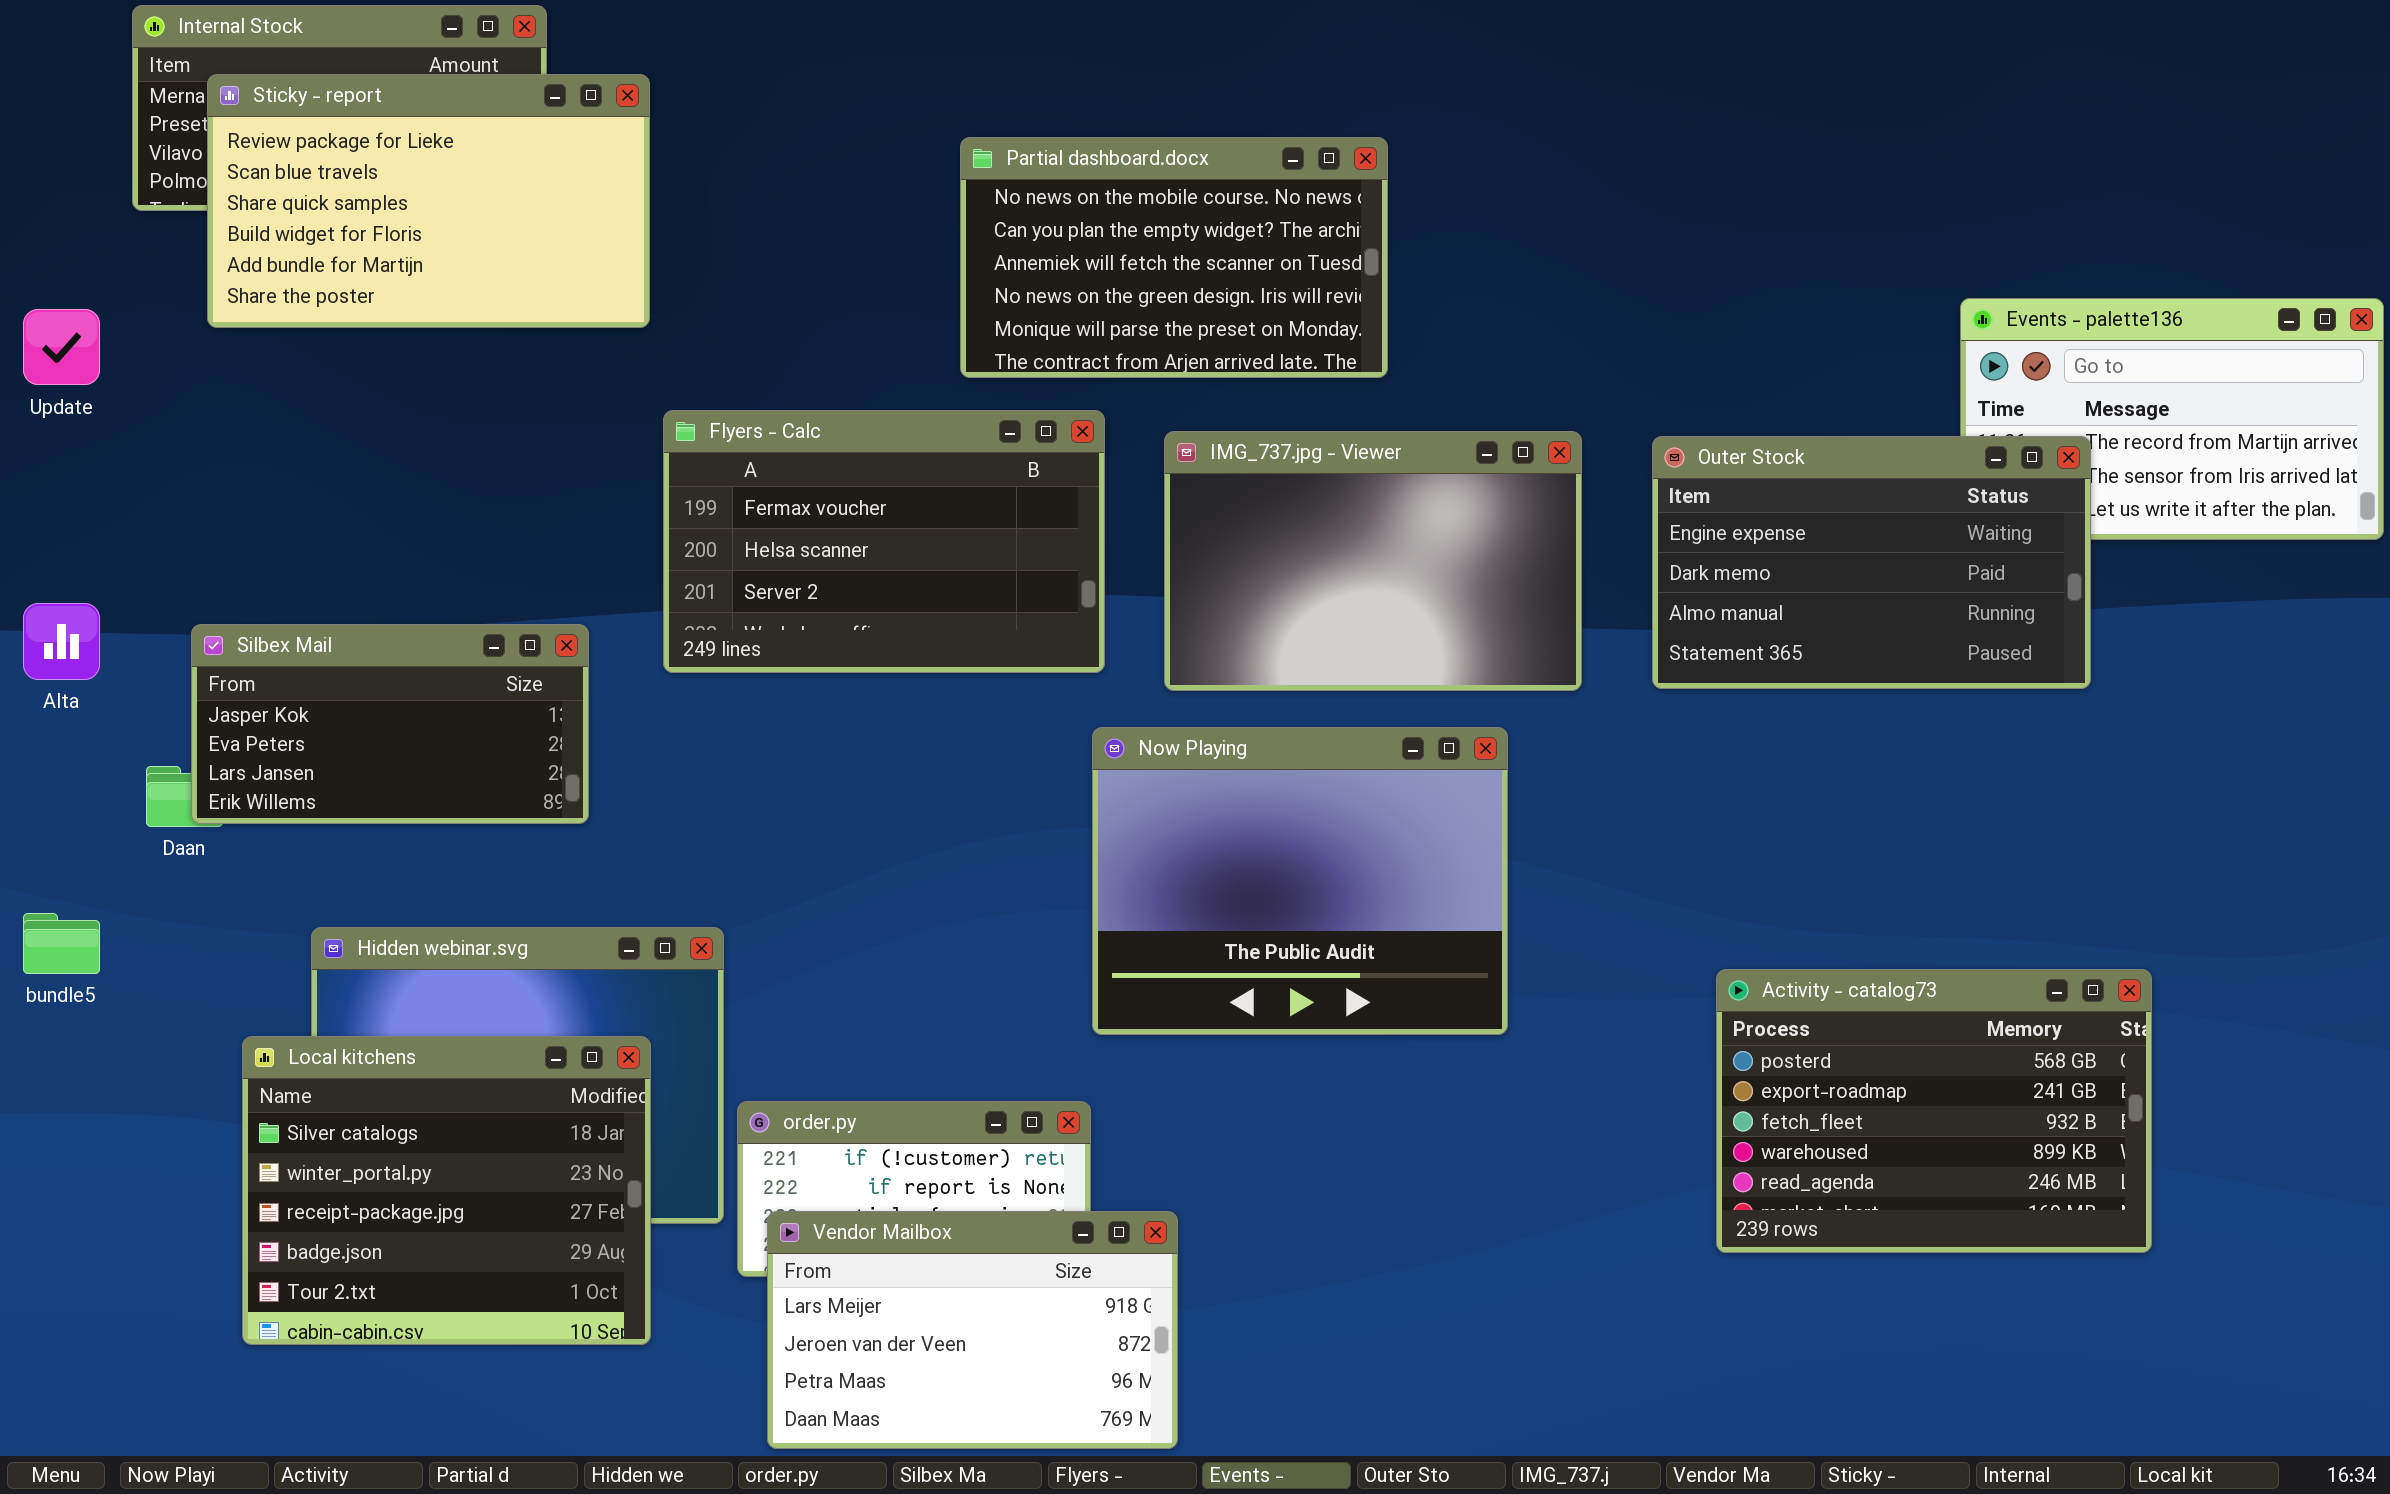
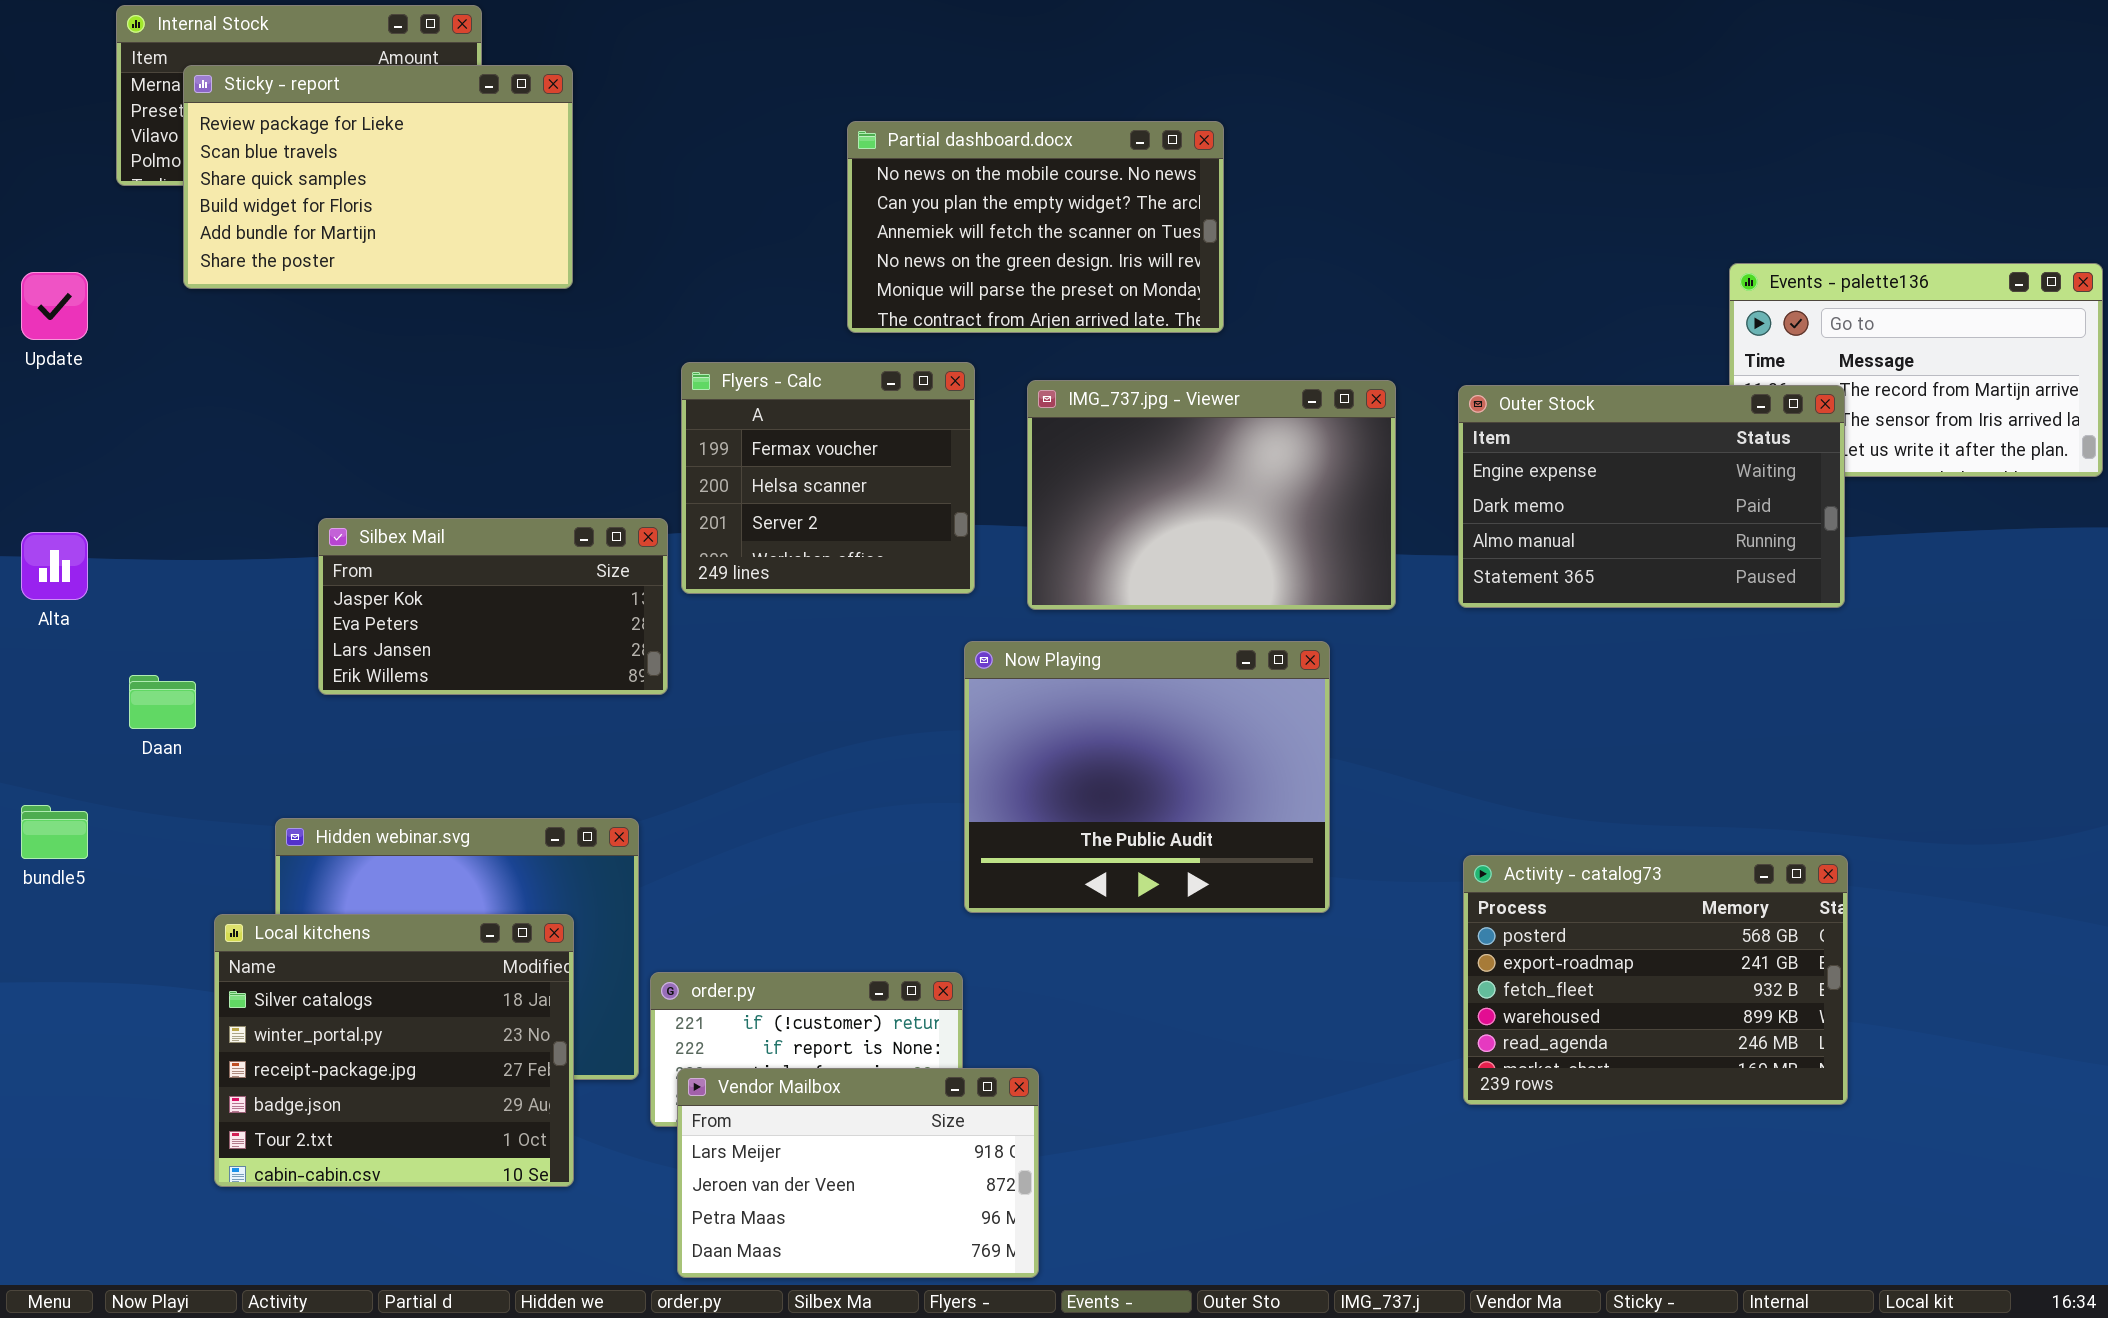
Flyers - Calc: [663,410,1105,673] -> [681,362,975,594], resized
Silbex Mail: [191,624,589,824] -> [318,518,668,695], moved
Activity - catalog73: [1716,969,2152,1253] -> [1463,855,1848,1105], moved

